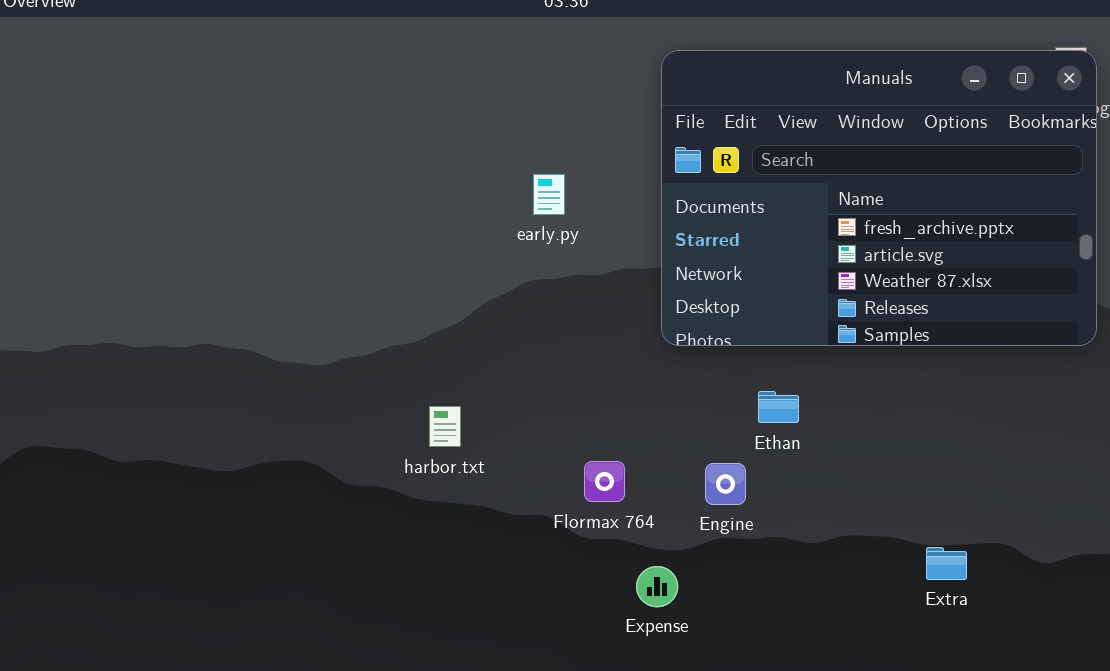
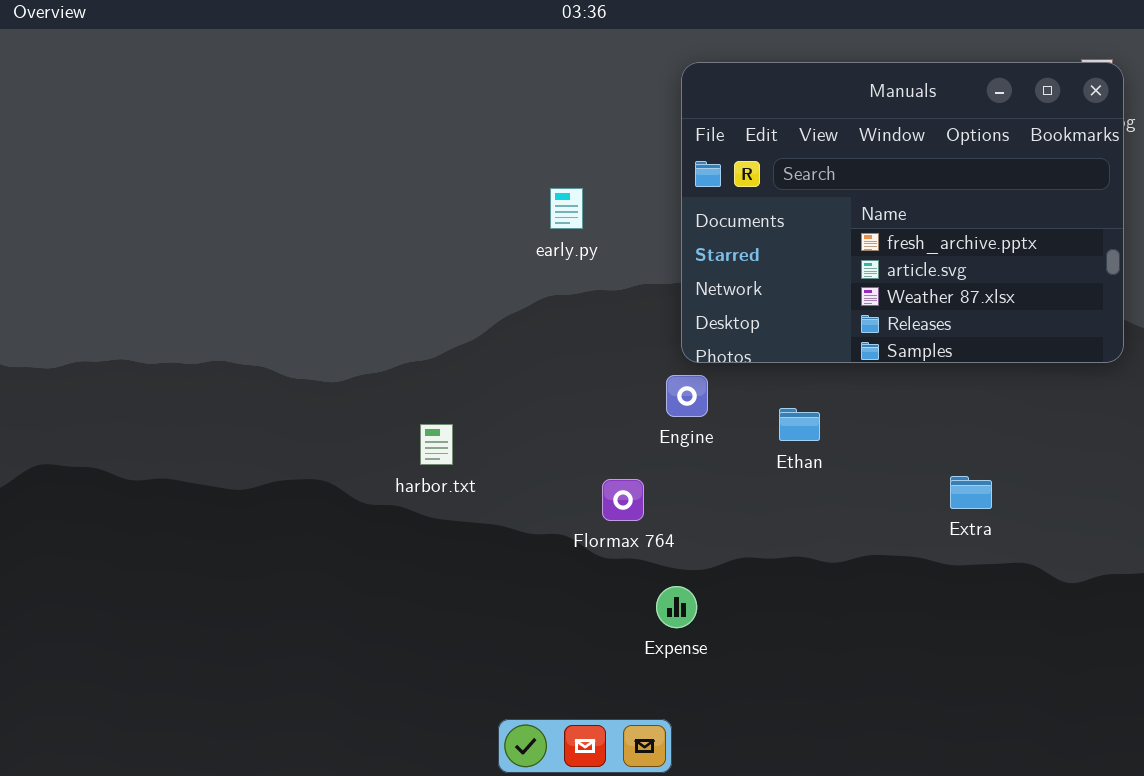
harbor.txt: [429,406,461,447] -> [420,424,453,465], moved
Engine: [705,463,746,505] -> [666,375,708,417], moved
Extra: [926,547,967,580] -> [950,476,992,509], moved

